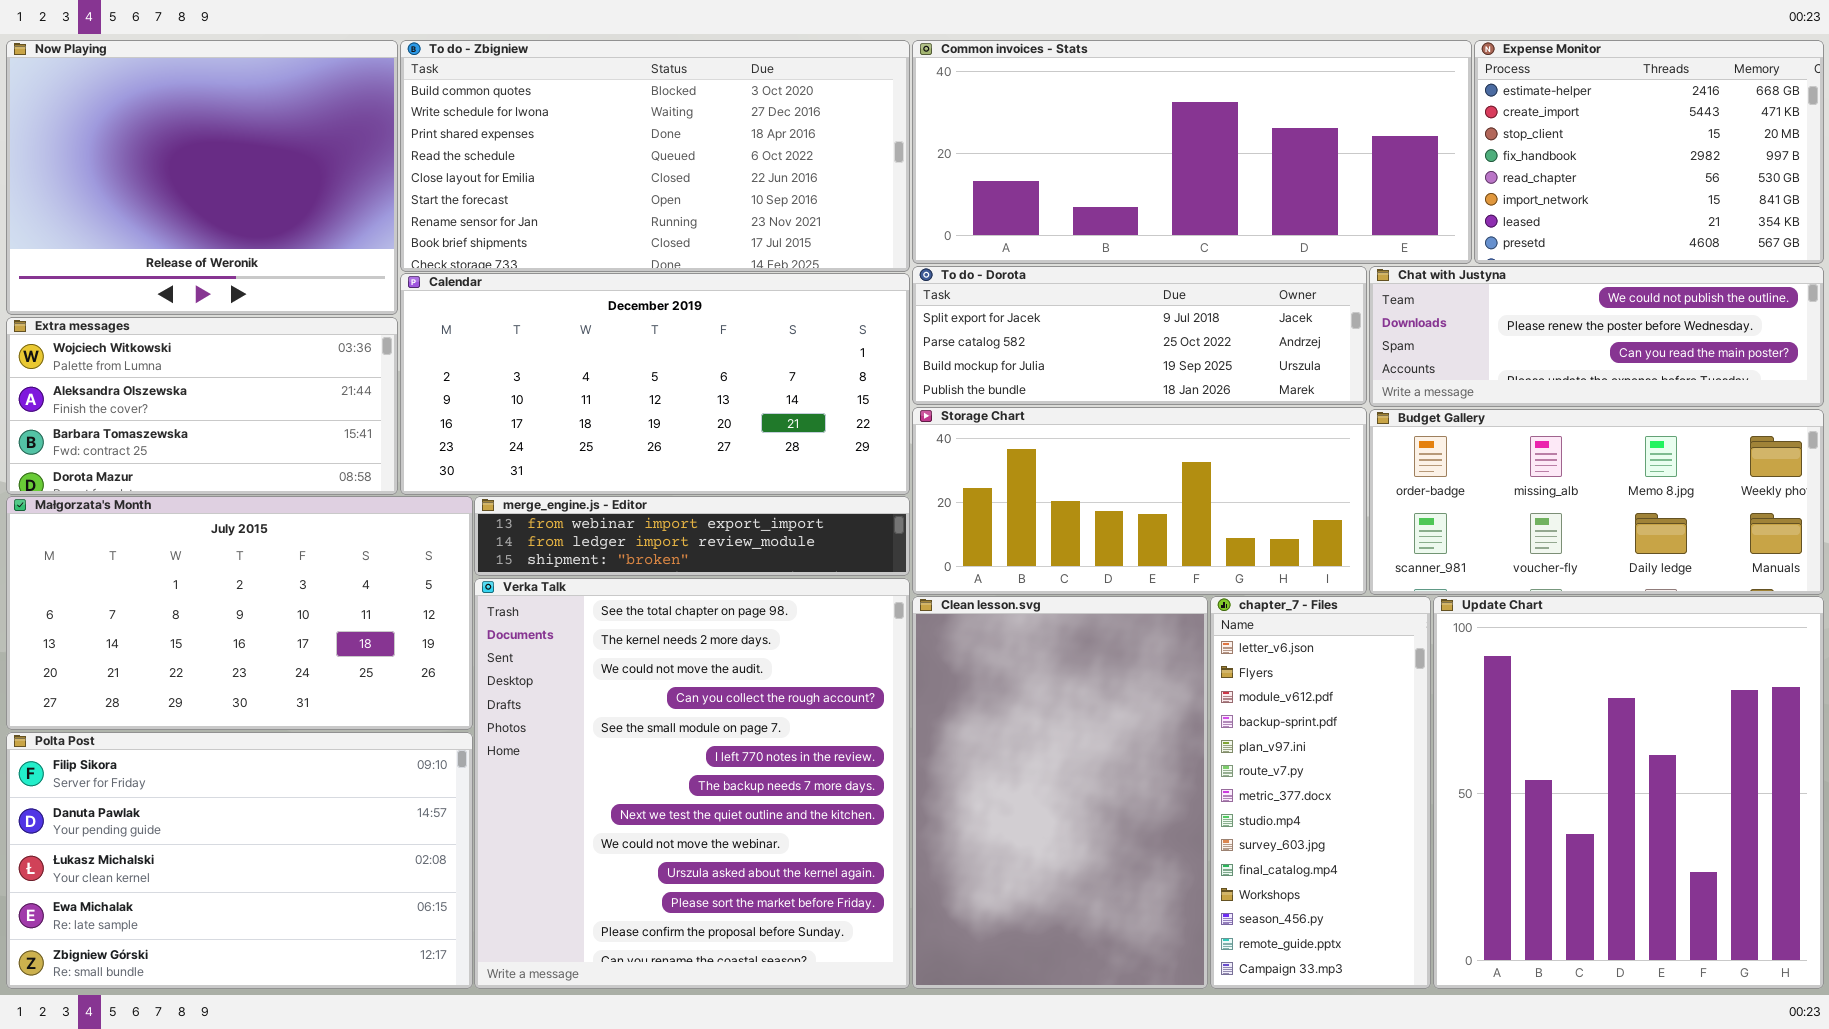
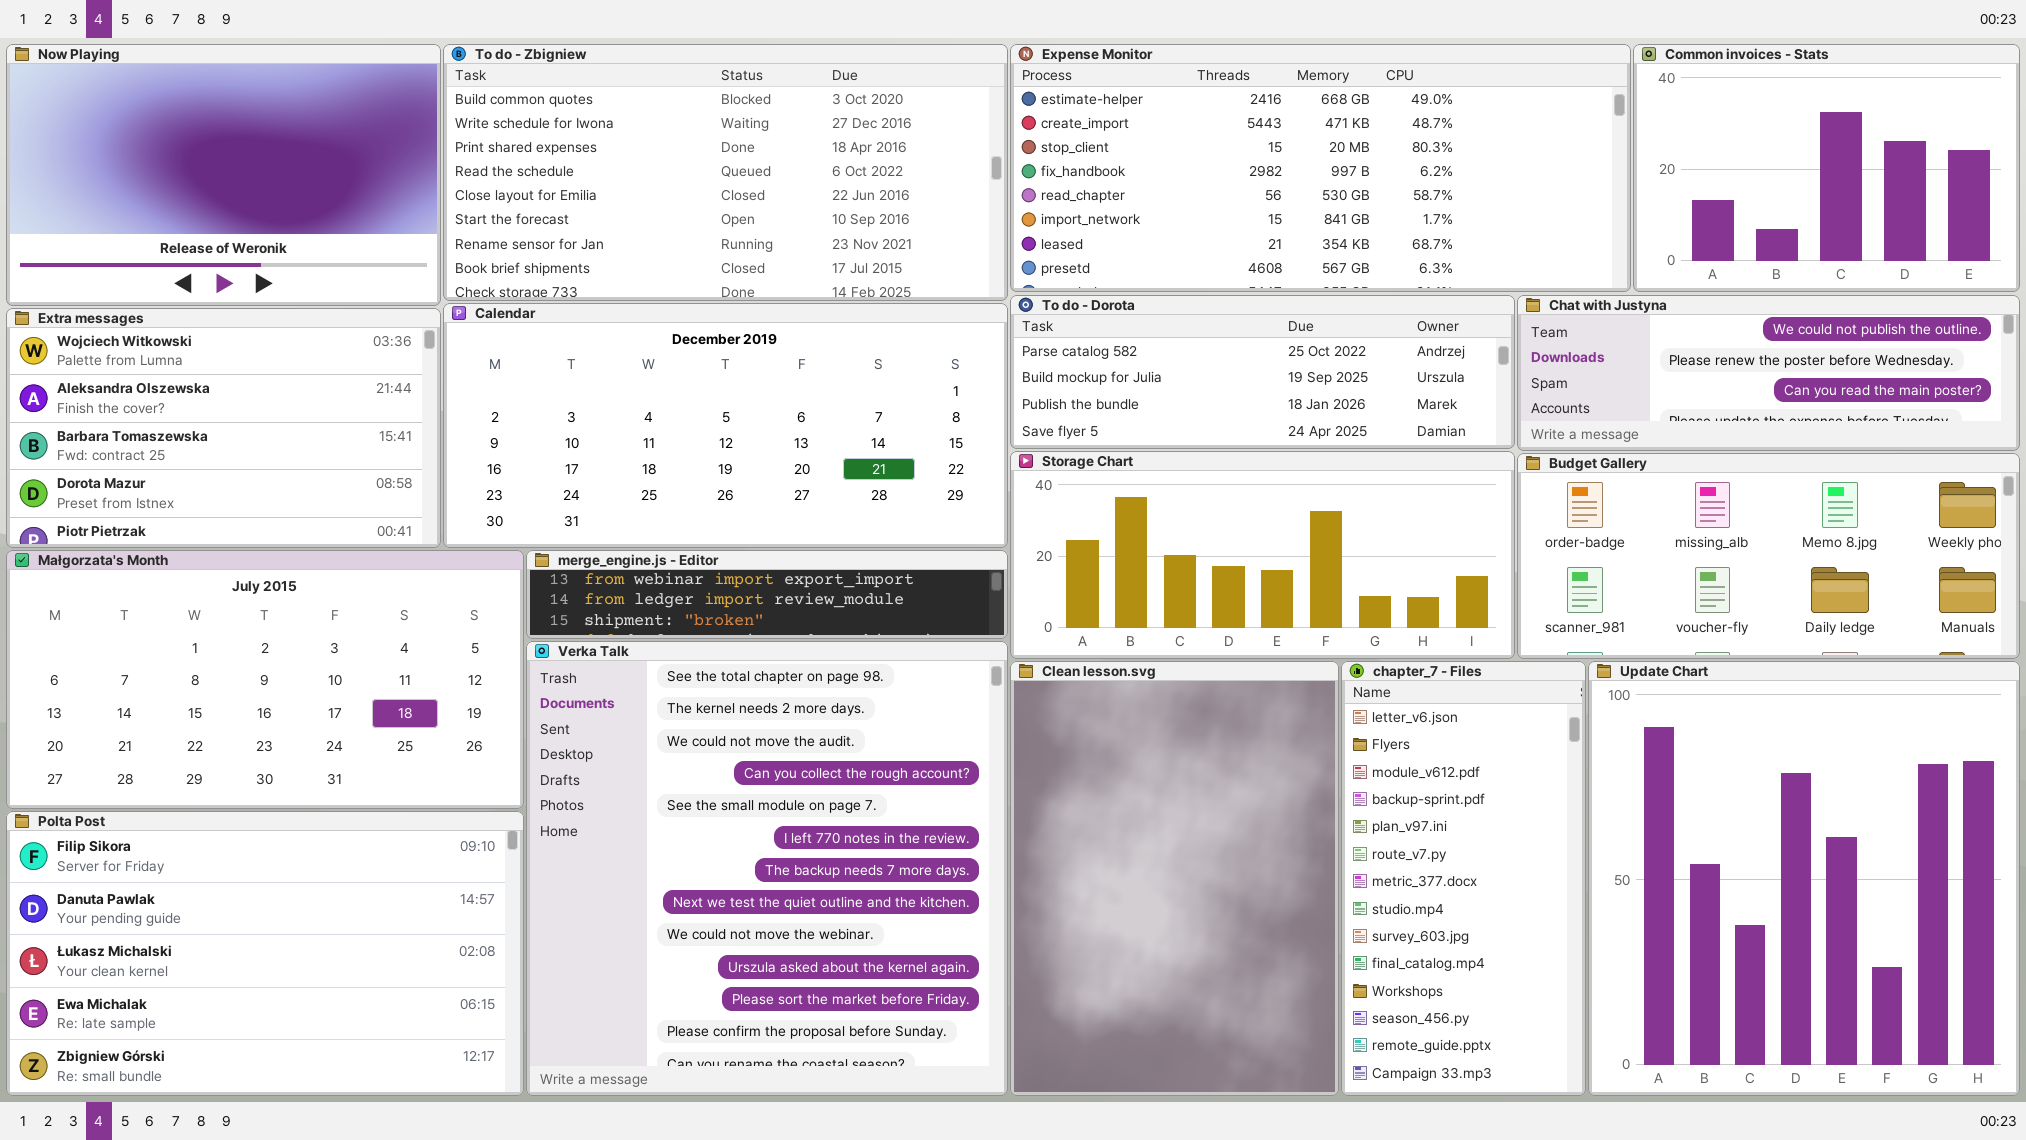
Now Playing: [6,40,398,315] -> [6,44,441,306], resized
Common invoices - Stats: [912,40,1472,264] -> [1633,44,2020,292], moved, resized
Expense Monitor: [1474,40,1824,264] -> [1010,44,1631,292], moved, resized
To do - Dorota: [912,266,1367,405] -> [1010,295,1515,449], scrolled down 1 row
Extra messages: [6,317,398,495] -> [6,308,441,548], resized

